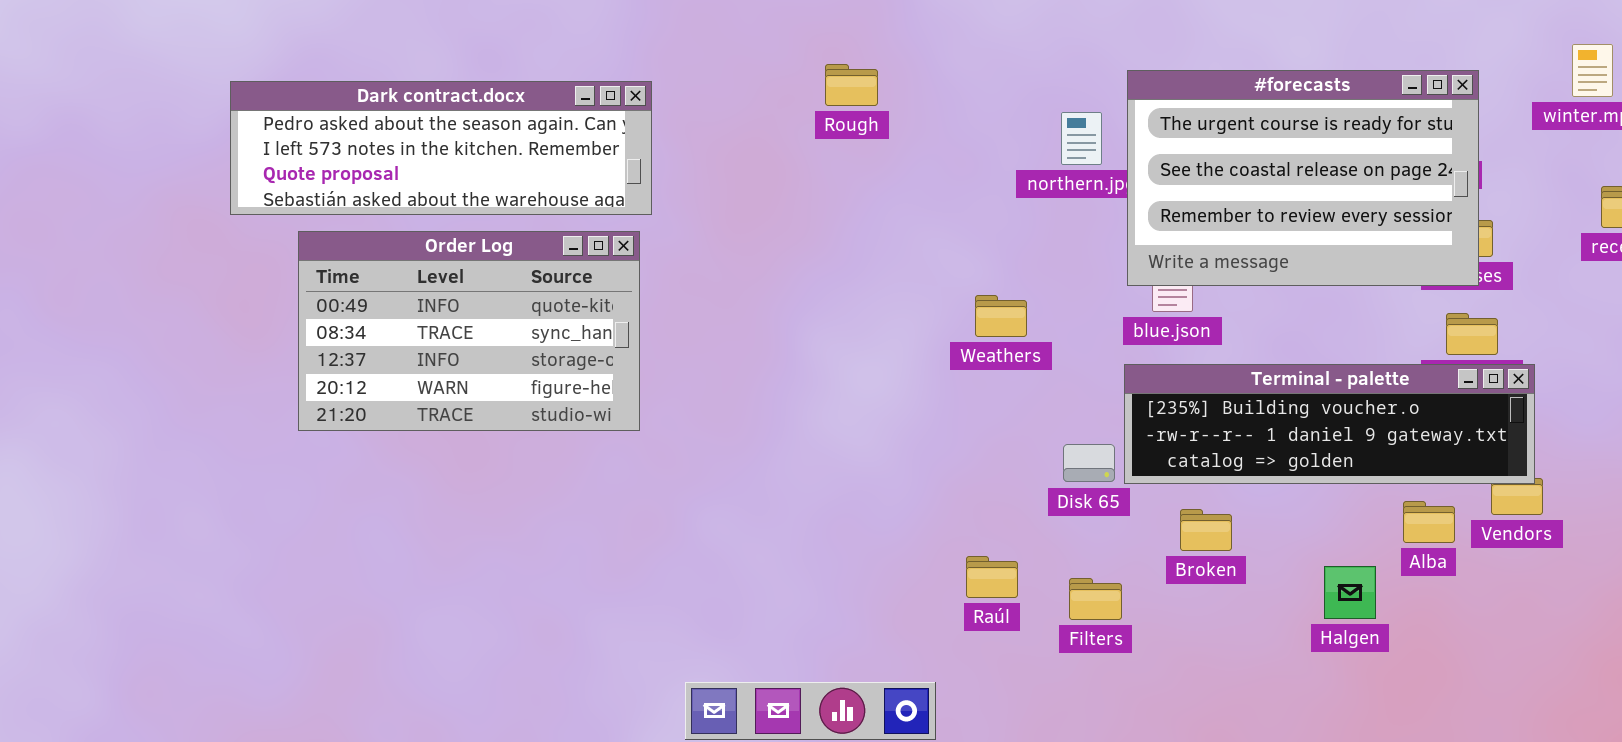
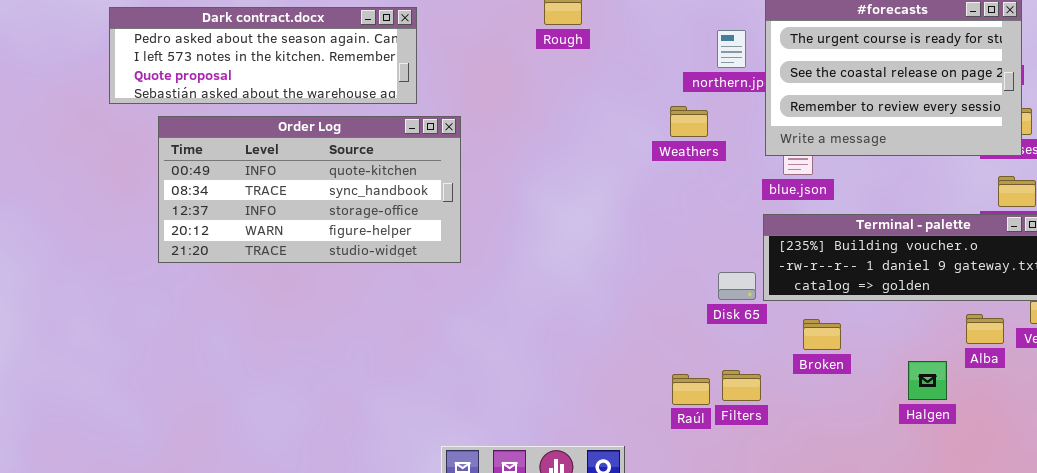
Order Log: [298,231,640,431] -> [158,116,461,263], resized
Weathers: [975,295,1027,337] -> [670,106,708,137], moved
Raúl: [966,556,1018,598] -> [672,374,710,405], moved

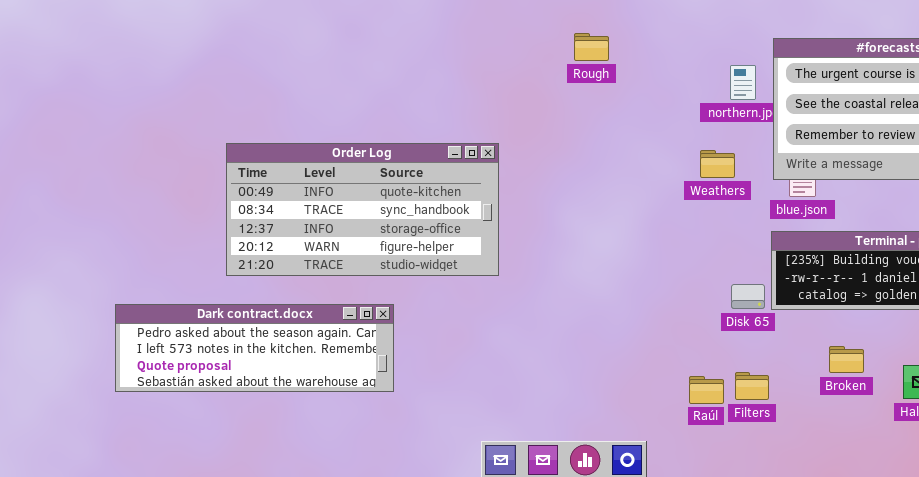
Dark contract.docx: [109,7,417,104] -> [115,304,394,392], moved
Weathers: [670,106,708,137] -> [700,150,735,178], moved
Broken: [803,319,841,350] -> [829,346,864,373], moved

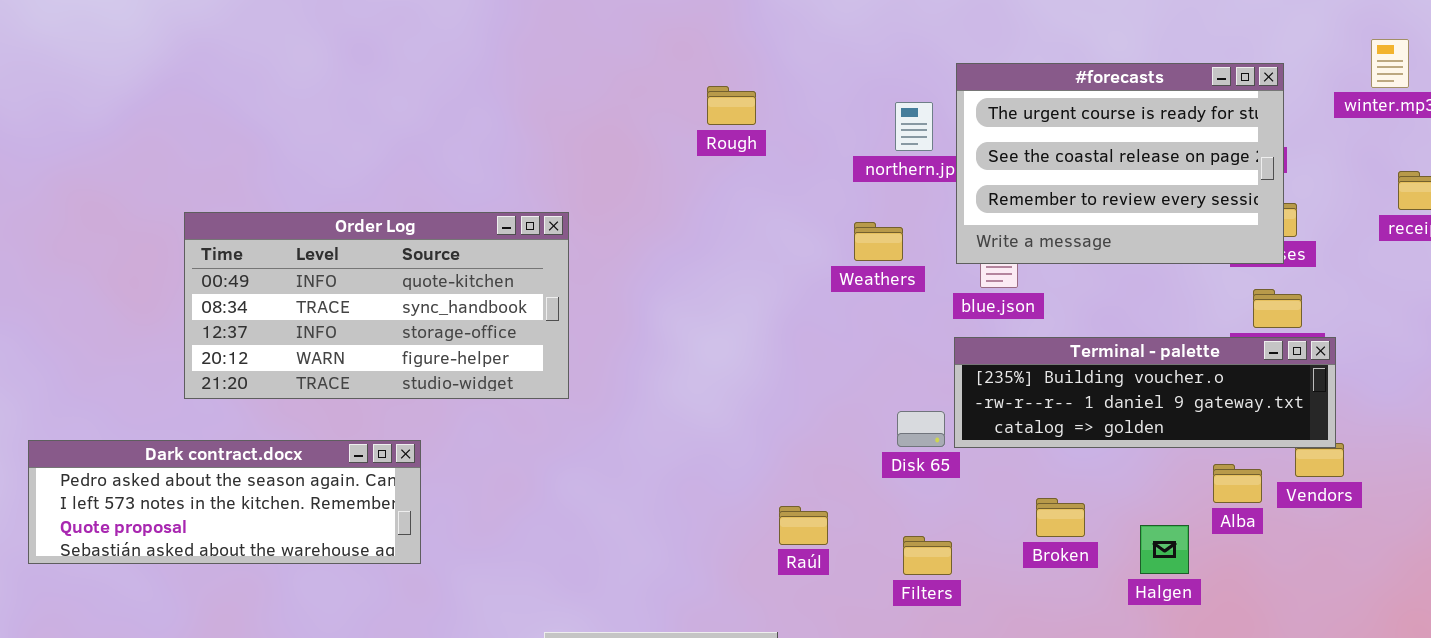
Rough: [574,33,609,61] -> [707,86,756,125], moved
Raúl: [689,376,724,404] -> [779,506,828,545], moved

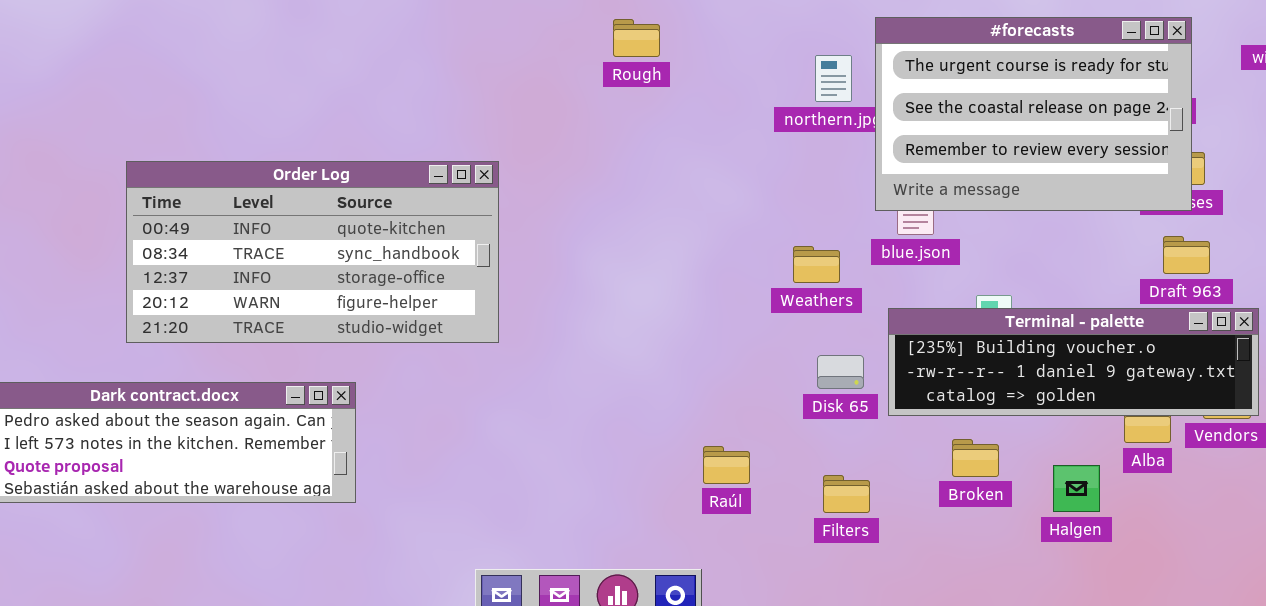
Rough: [707,86,756,125] -> [613,19,660,57], moved
Weathers: [854,222,903,261] -> [793,246,840,283], moved
Terminal - palette: [954,337,1336,448] -> [888,308,1259,416], moved

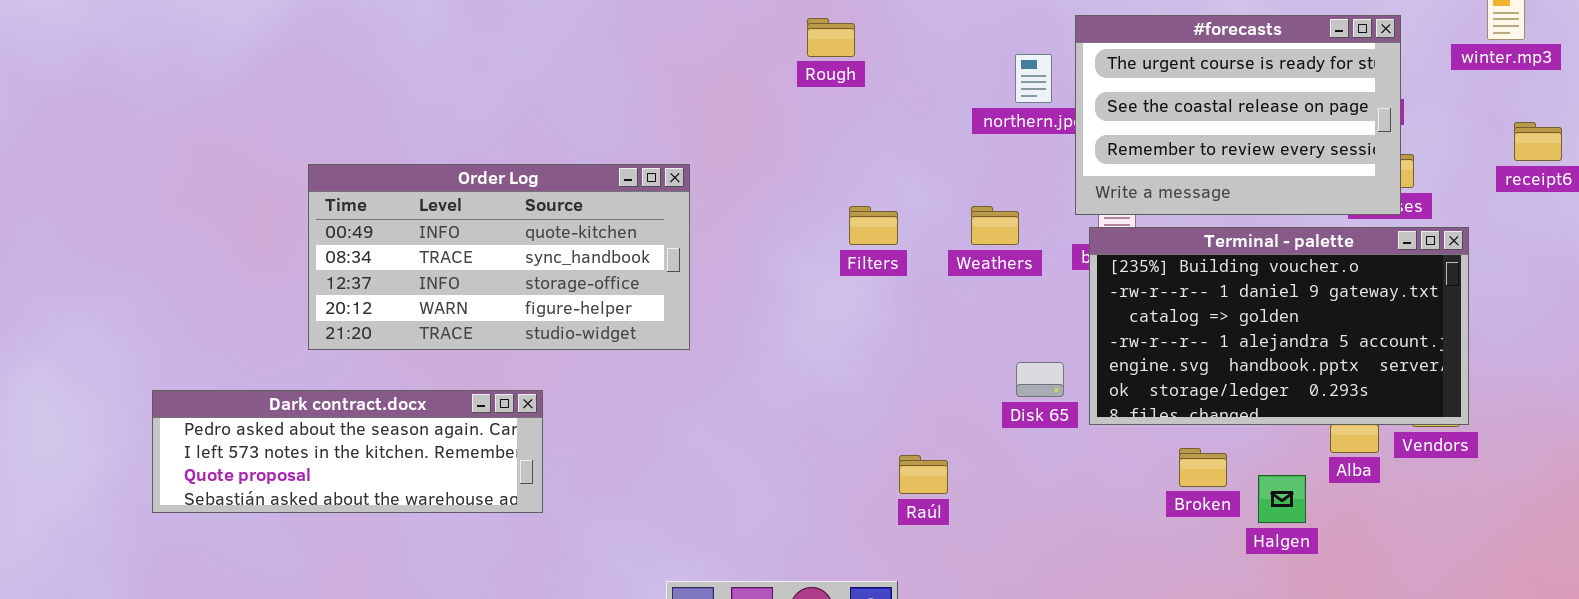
Weathers: [793,246,840,283] -> [971,206,1019,245], moved
Terminal - palette: [888,308,1259,416] -> [1089,227,1469,425], resized
Broken: [952,439,999,477] -> [1179,448,1227,487], moved
Filters: [823,475,870,513] -> [849,206,898,245], moved

